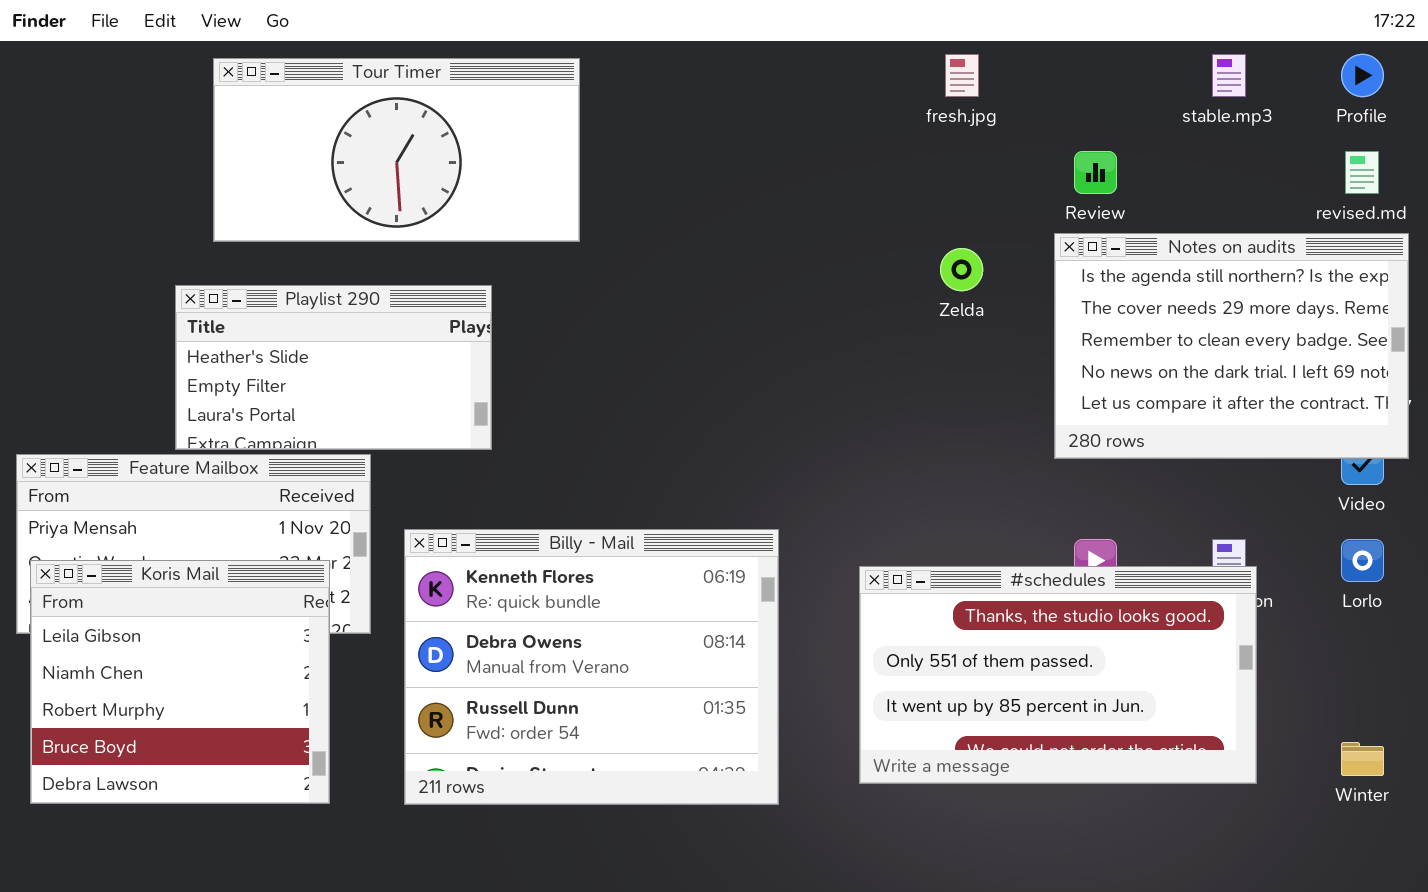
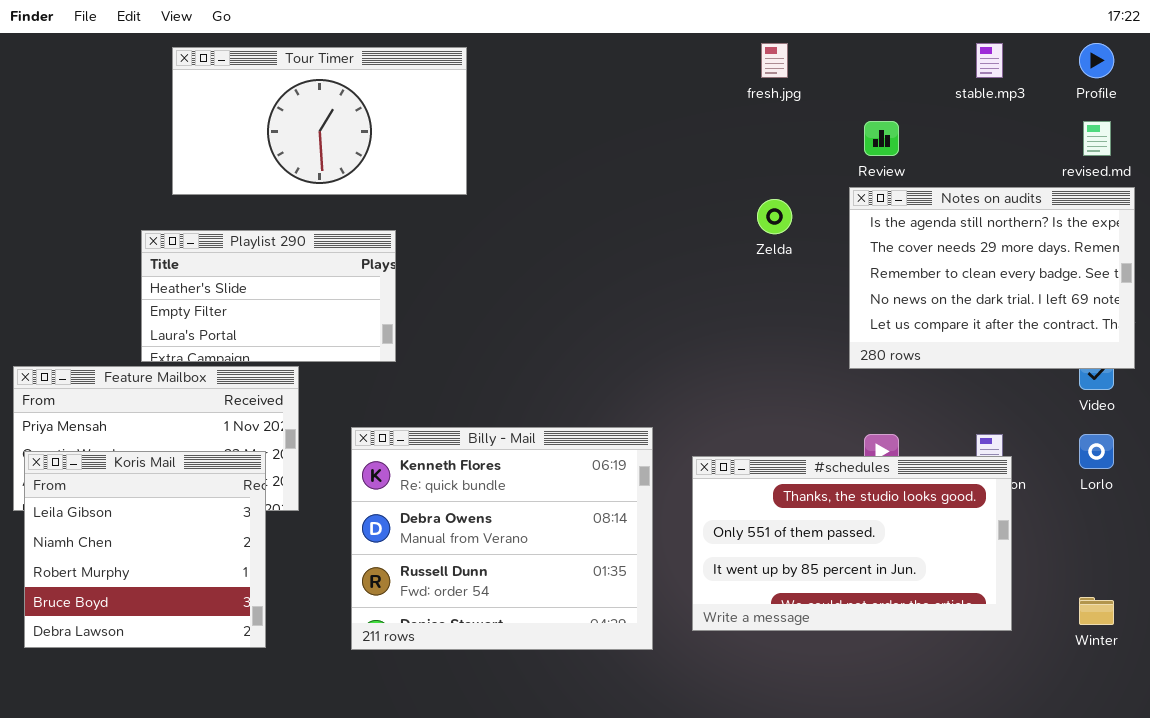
Billy - Mail: [404,529,779,805] -> [351,427,653,650], moved

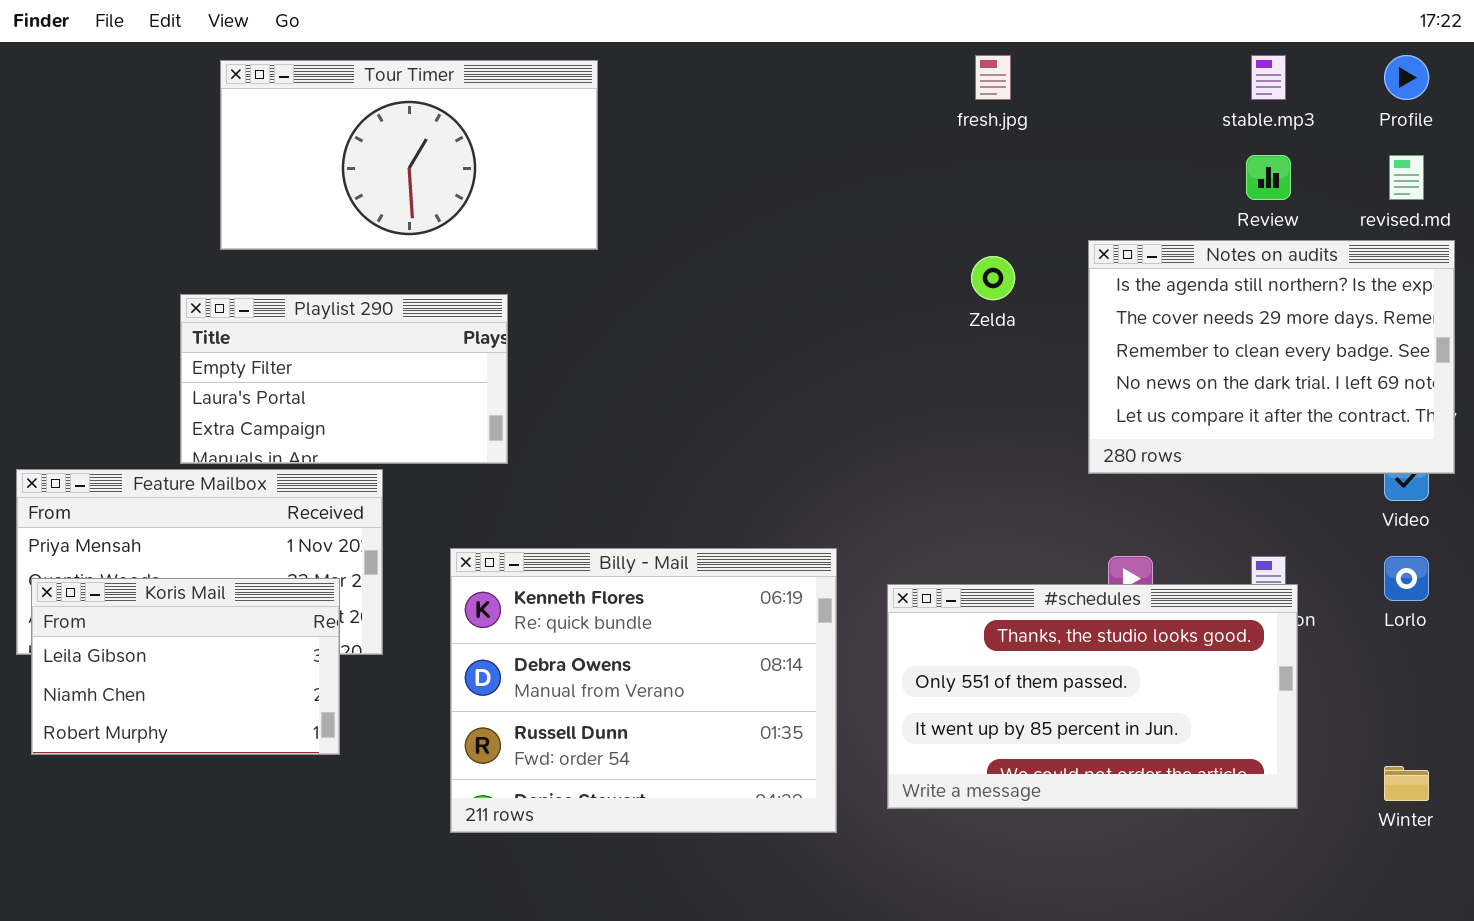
Review: [864,121,899,156] -> [1246,155,1291,200], moved
Playlist 290: [141,230,396,362] -> [180,294,508,464], scrolled down 1 row
Koris Mail: [24,451,266,648] -> [31,578,340,755], resized

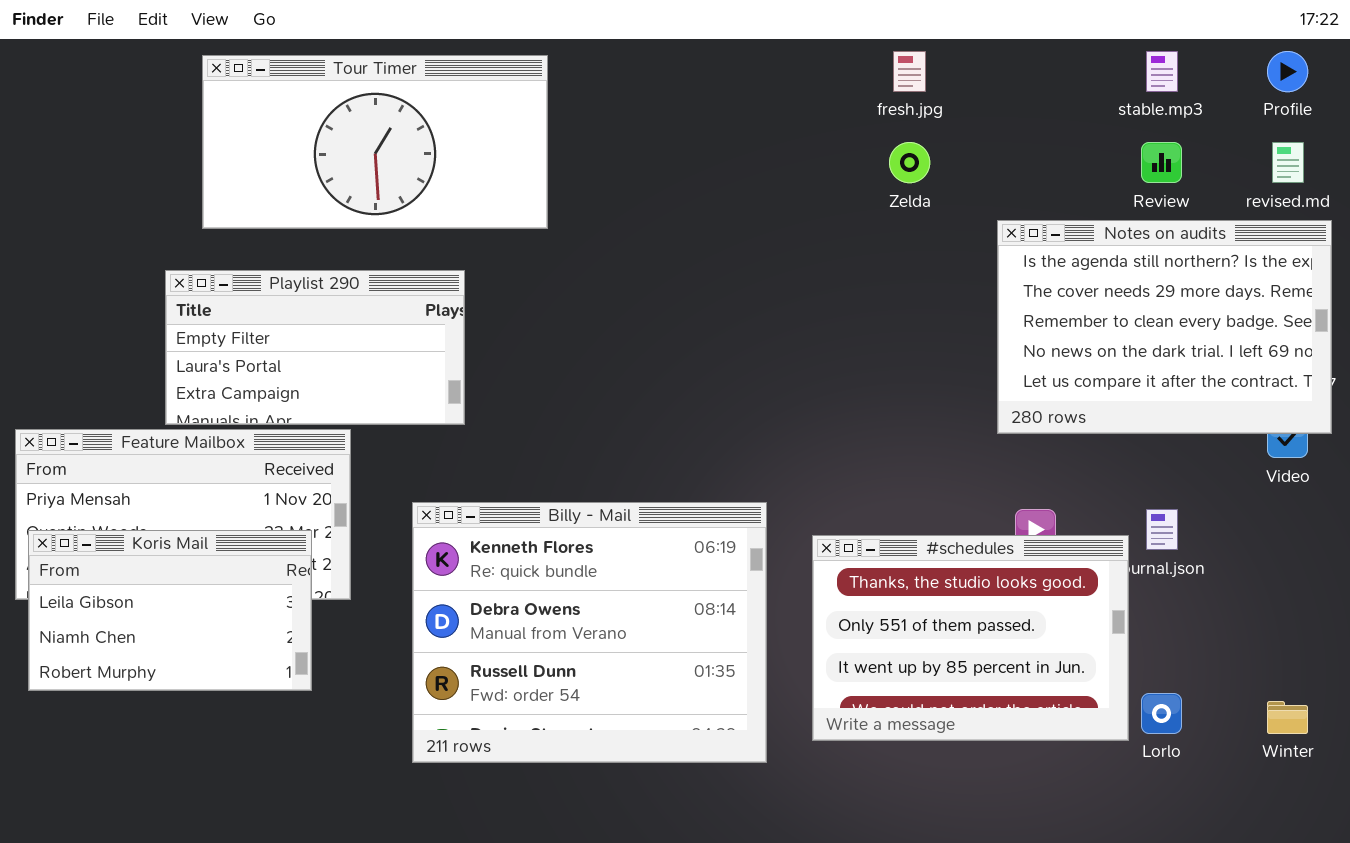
Zelda: [971,256,1015,300] -> [889,142,930,183], moved
Lorlo: [1384,556,1429,601] -> [1141,693,1182,734], moved
#schedules: [887,584,1298,809] -> [812,535,1129,741], resized

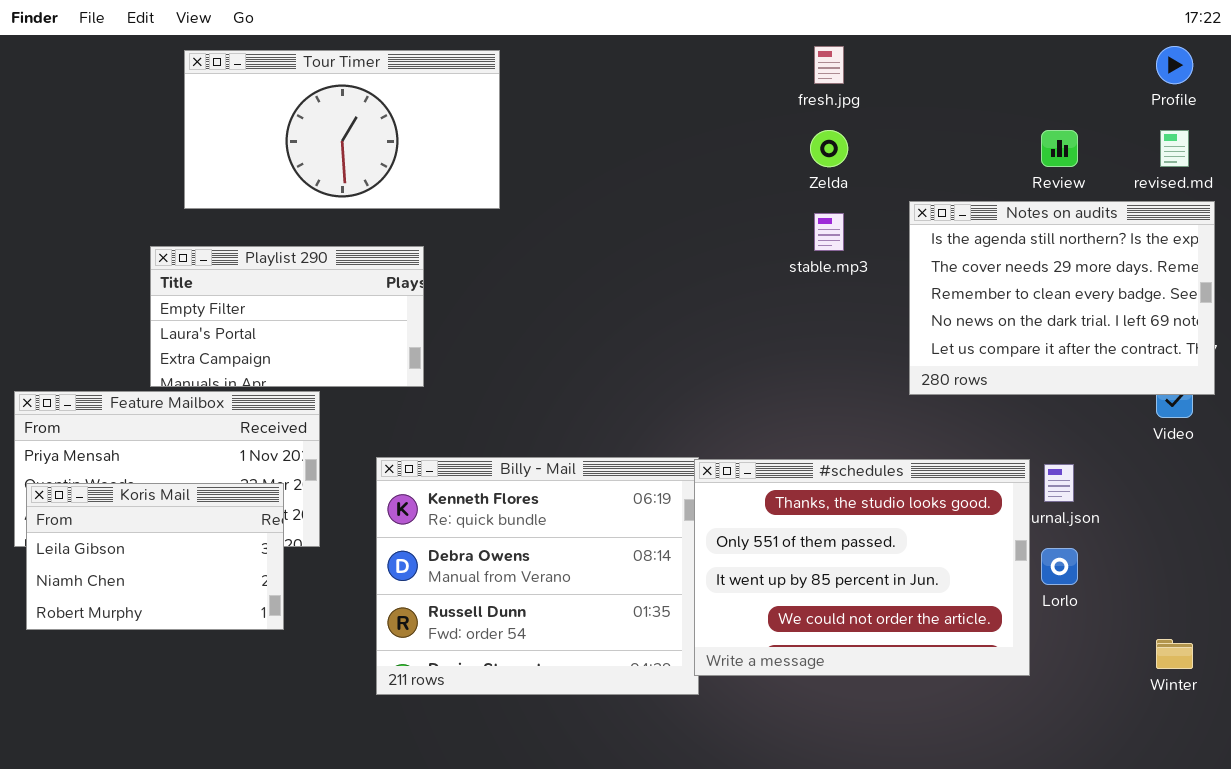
stable.mp3: [1146,51,1178,92] -> [814,213,844,251], moved
#schedules: [812,535,1129,741] -> [694,459,1030,676], resized
Lorlo: [1141,693,1182,734] -> [1041,548,1078,585], moved

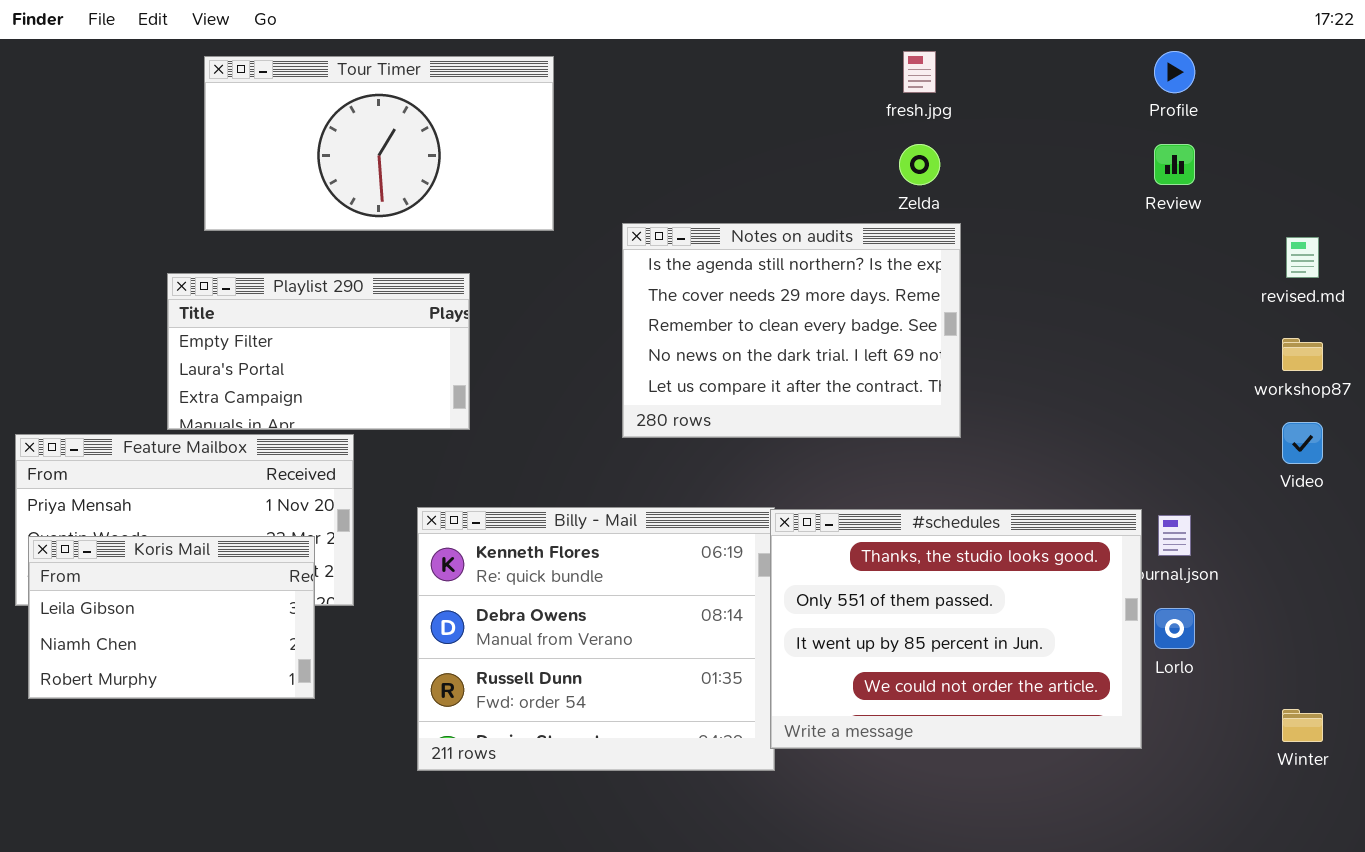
Profile: [1156,46,1193,84] -> [1154,51,1195,93], moved
revised.md: [1160,130,1189,167] -> [1286,237,1319,278], moved
Notes on audits: [909,201,1215,395] -> [622,223,961,438], moved

